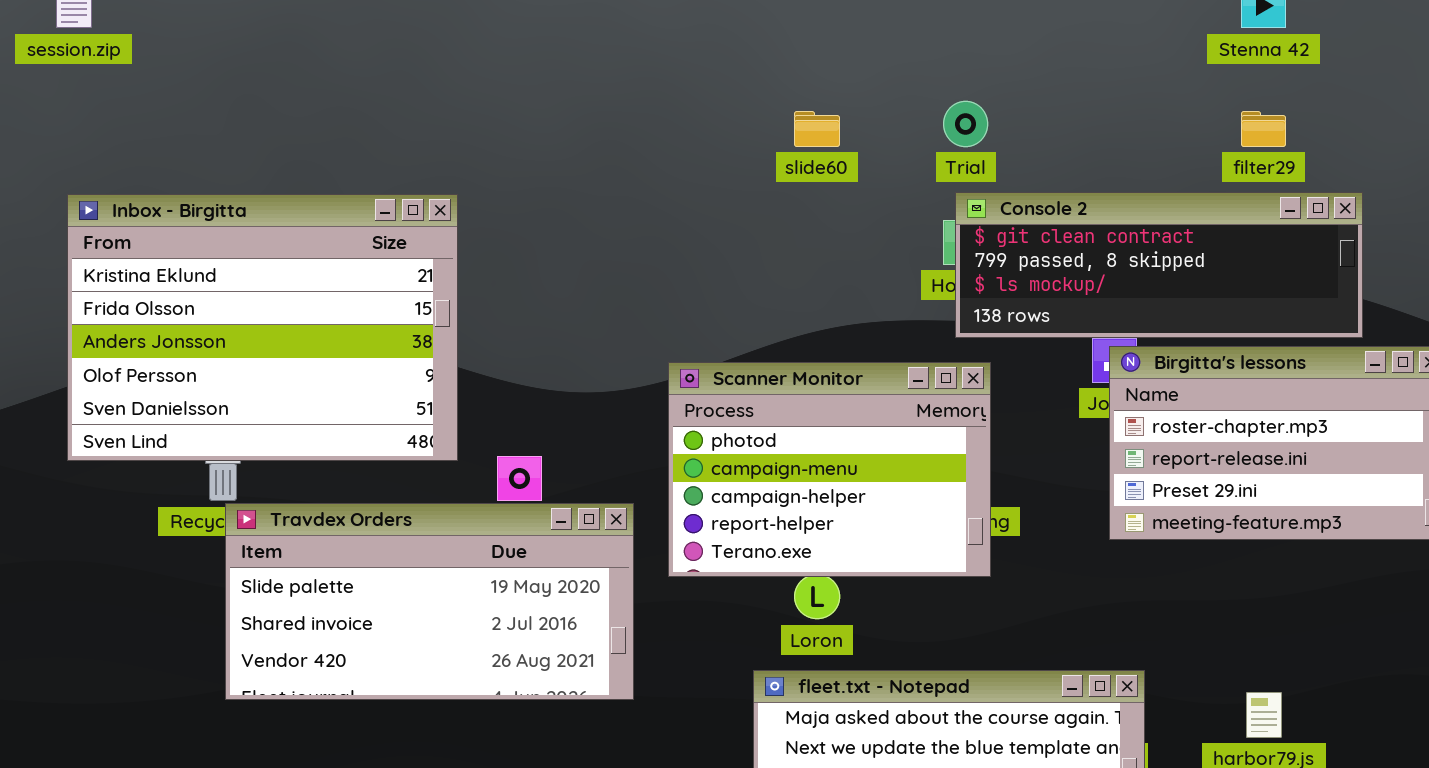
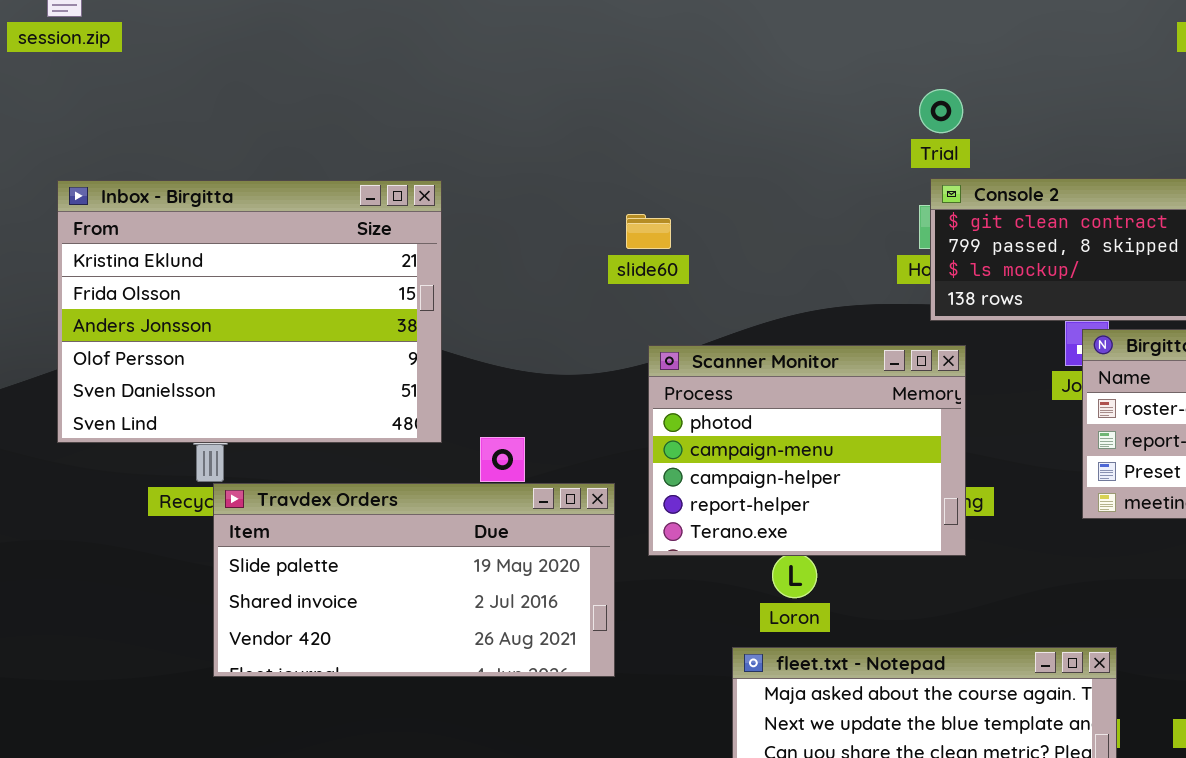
slide60: [794,111,840,147] -> [626,214,671,249], moved

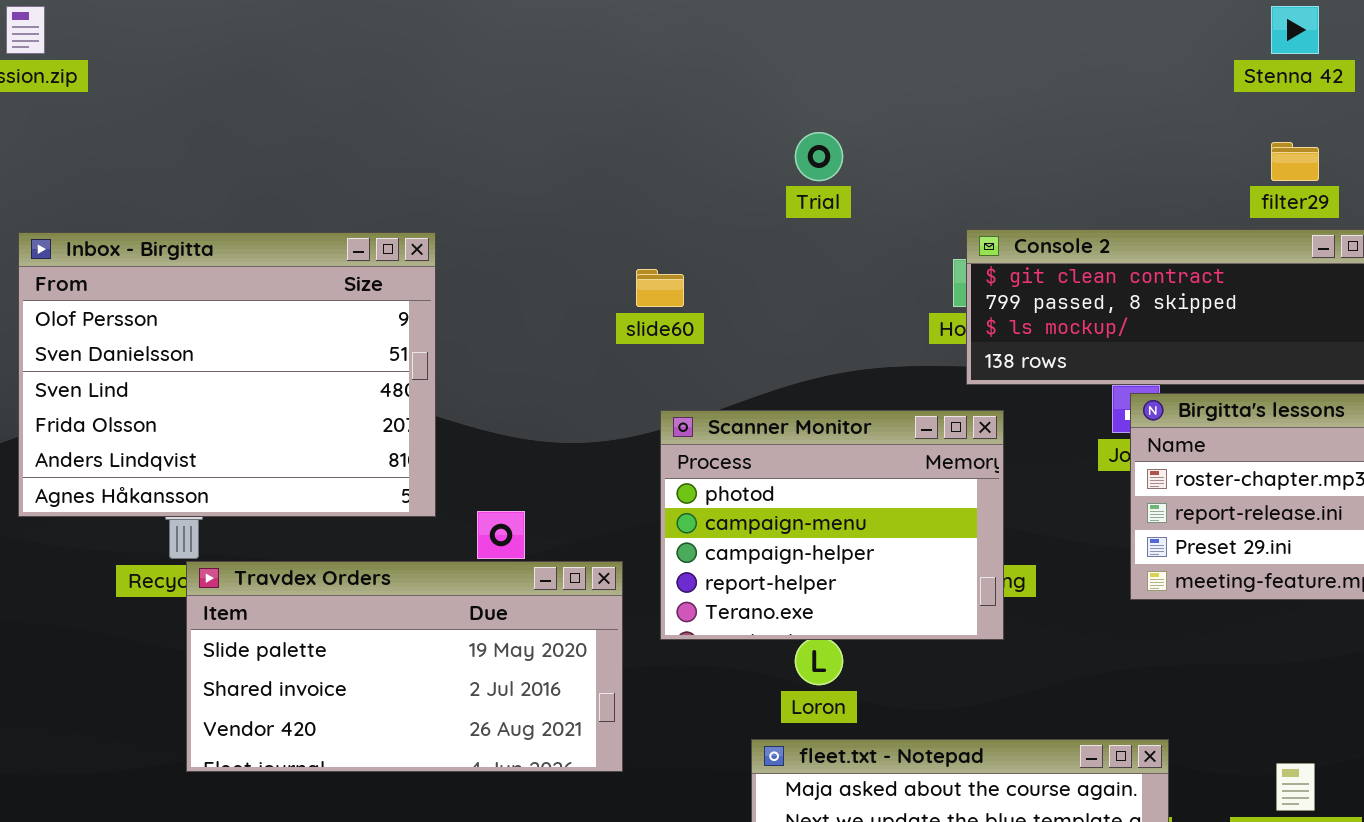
Trial: [919,89,963,133] -> [795,132,843,181], moved
Inbox - Birgitta: [57,180,442,443] -> [18,232,436,517], scrolled down 3 rows

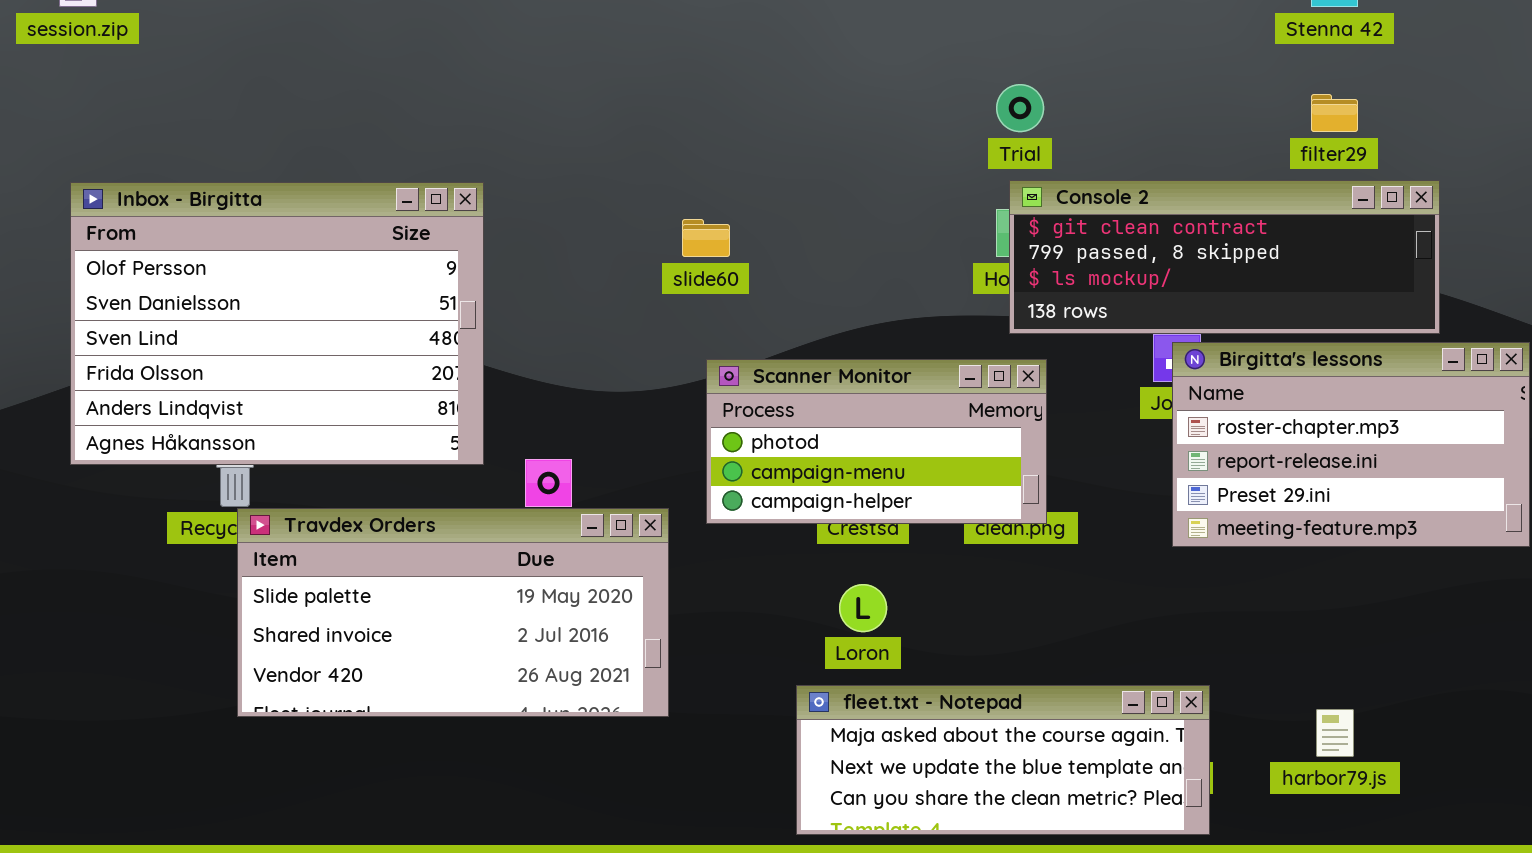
Trial: [795,132,843,181] -> [996,84,1044,132], moved
Scanner Monitor: [660,410,1004,640] -> [706,359,1047,524], resized

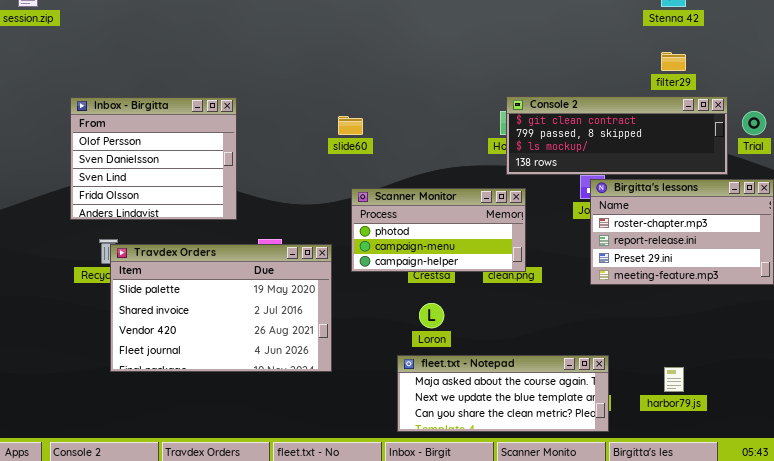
Trial: [996,84,1044,132] -> [742,111,766,135], moved
Inbox - Birgitta: [70,182,484,465] -> [70,97,237,220], resized
Travdex Orders: [237,508,669,717] -> [110,244,332,372], resized

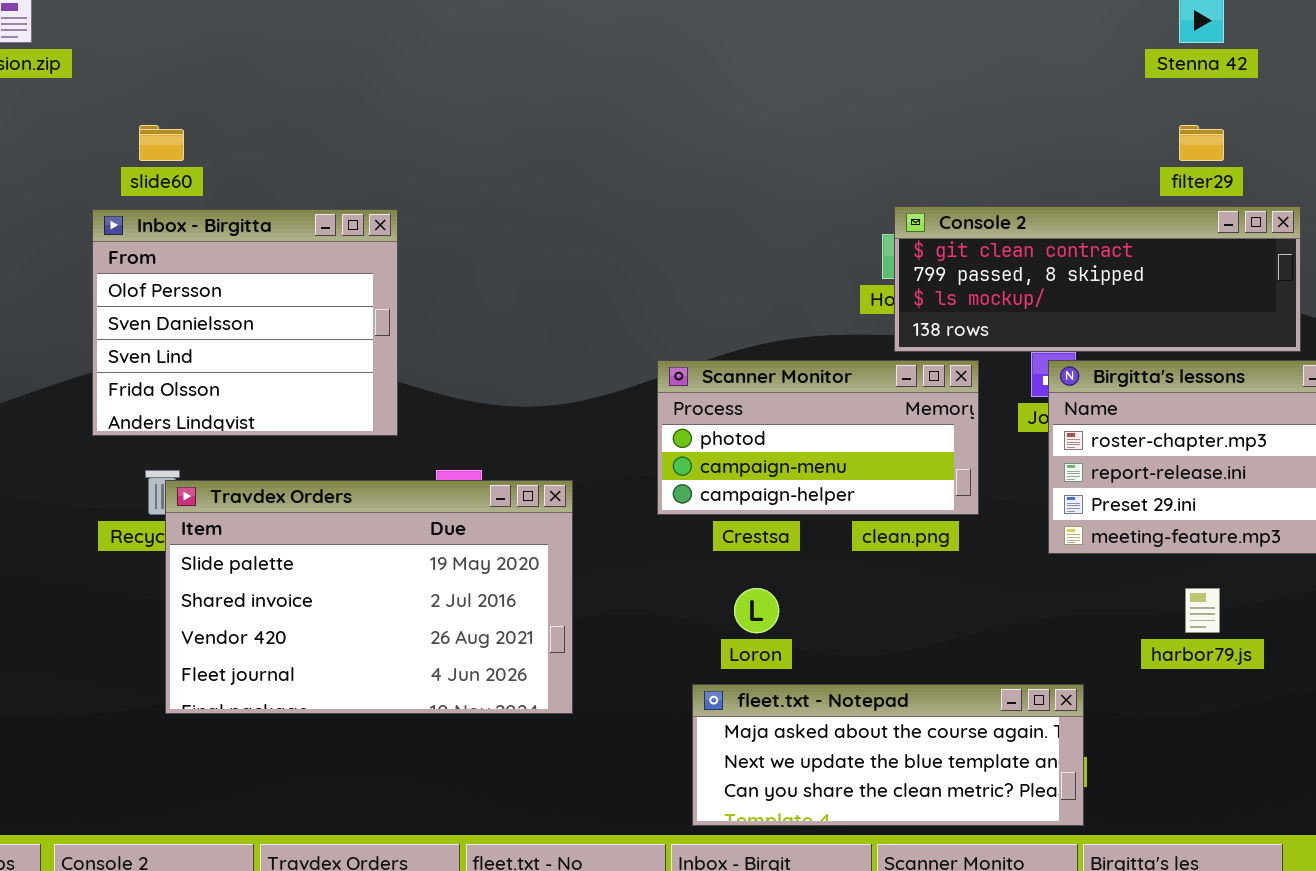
slide60: [338,116,363,135] -> [139,125,184,161], moved
Scanner Monitor: [351,188,526,272] -> [657,360,979,515], moved
harbor79.js: [664,367,684,392] -> [1185,588,1220,633], moved

